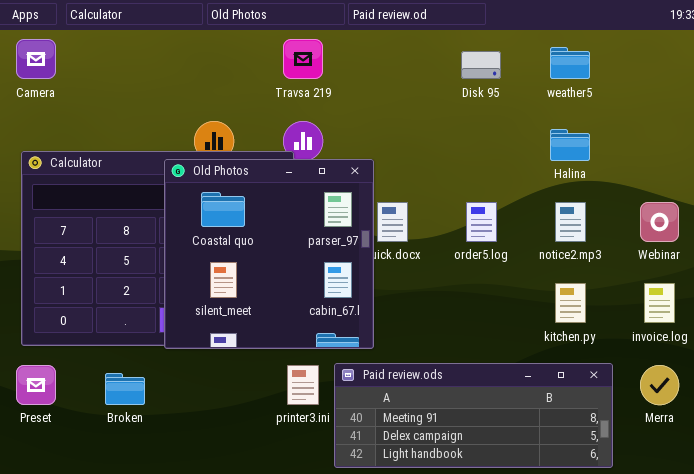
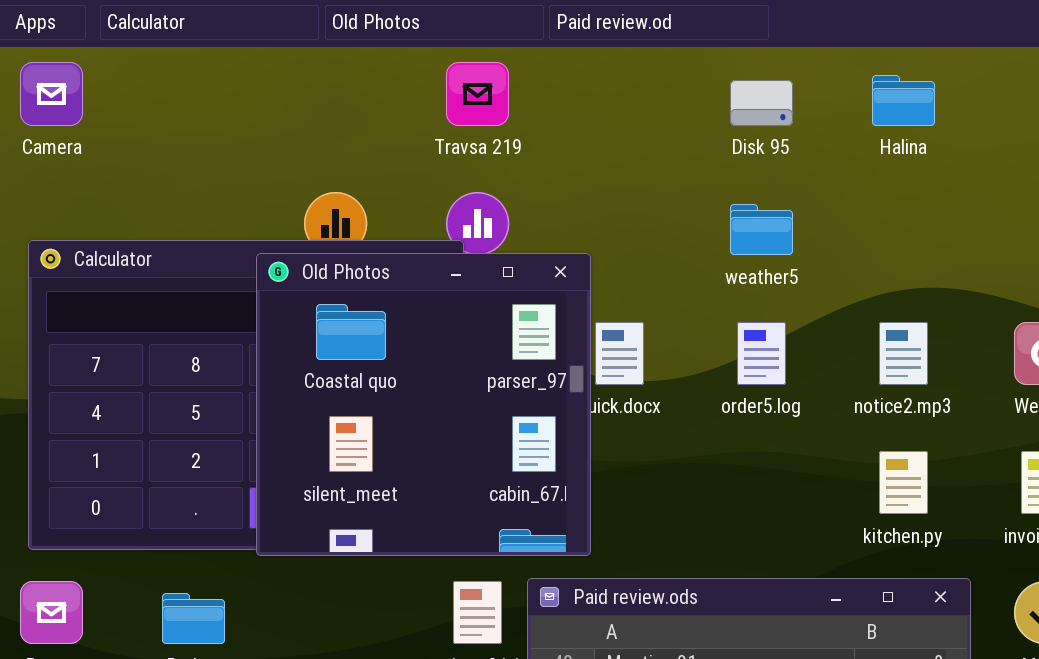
weather5: [550,47,590,79] -> [730,204,793,255], moved
Halina: [550,129,590,161] -> [872,75,935,126], moved

